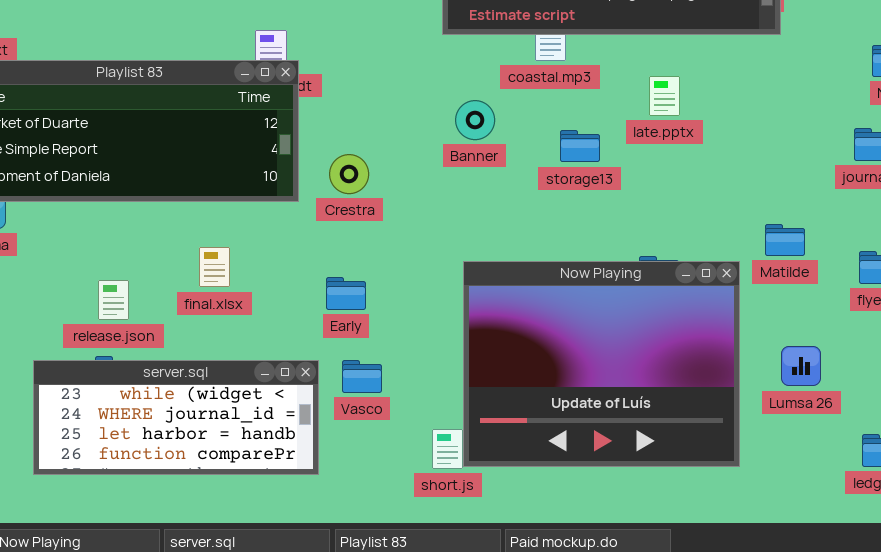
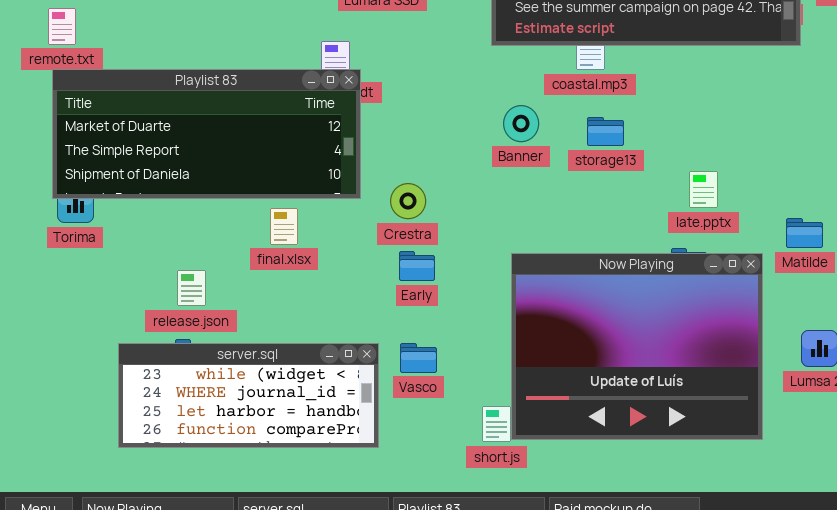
late.pptx: [649,76,680,116] -> [689,171,718,208], moved
storage13: [560,130,600,162] -> [587,117,624,146], moved
Crestra: [329,154,369,194] -> [390,183,426,219], moved
final.xlsx: [199,247,230,287] -> [270,208,298,245], moved
Early: [326,277,366,310] -> [399,251,435,281], moved

